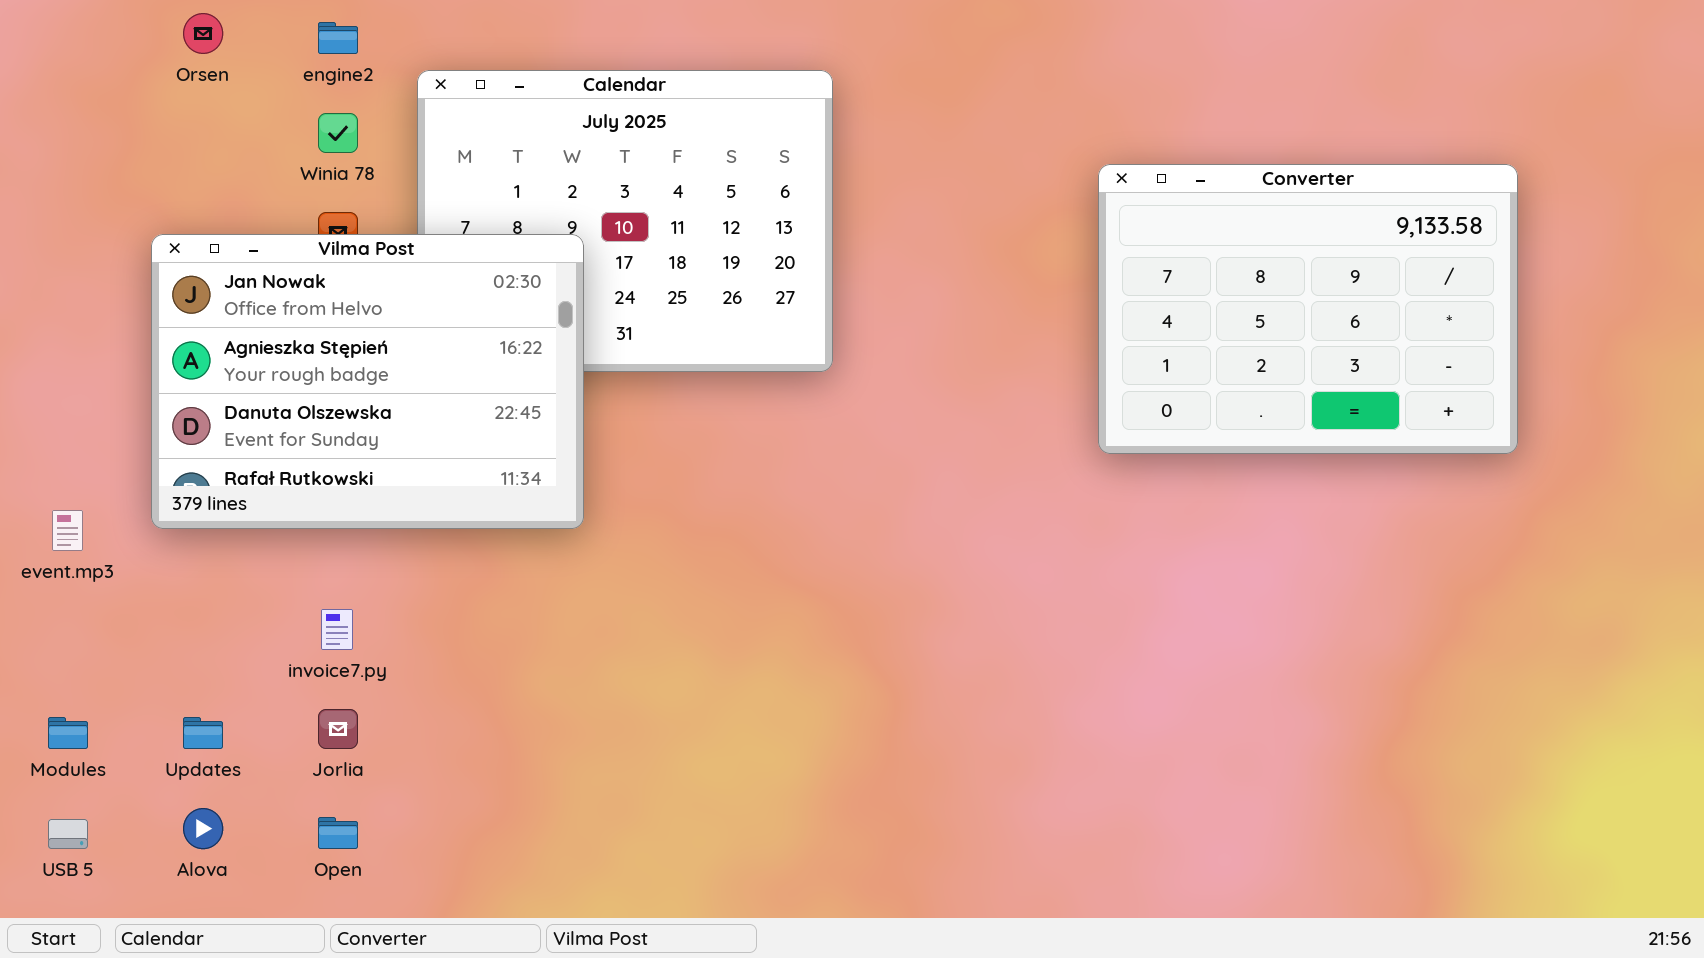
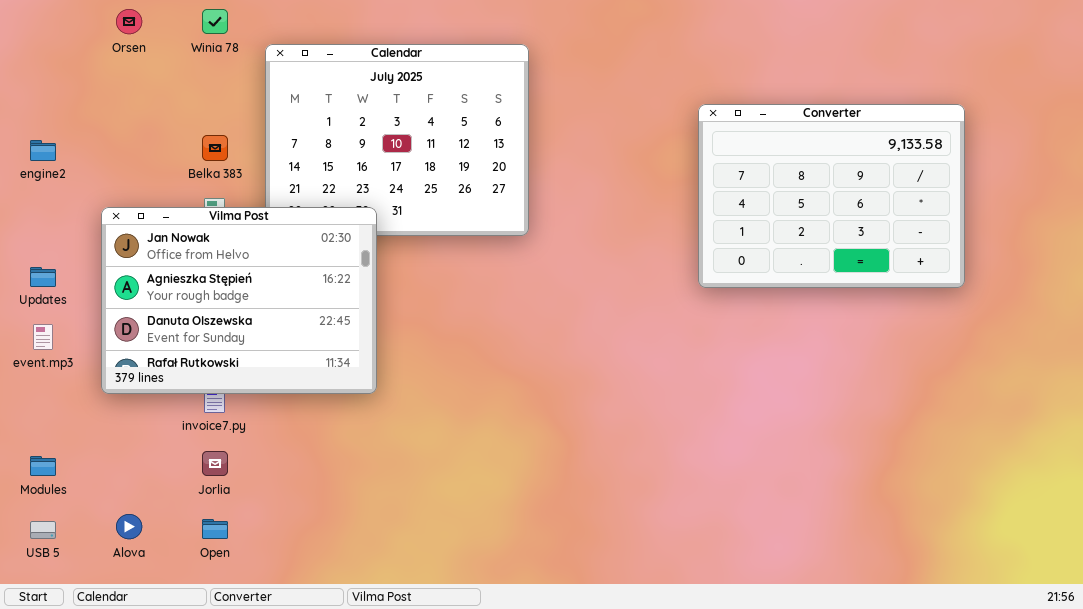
engine2: [318,22,358,54] -> [30,140,56,161], moved
Winia 78: [318,113,358,153] -> [202,9,228,34], moved
Vilma Post: [151,234,584,529] -> [101,207,377,394], moved
Updates: [183,717,223,749] -> [30,267,56,287], moved

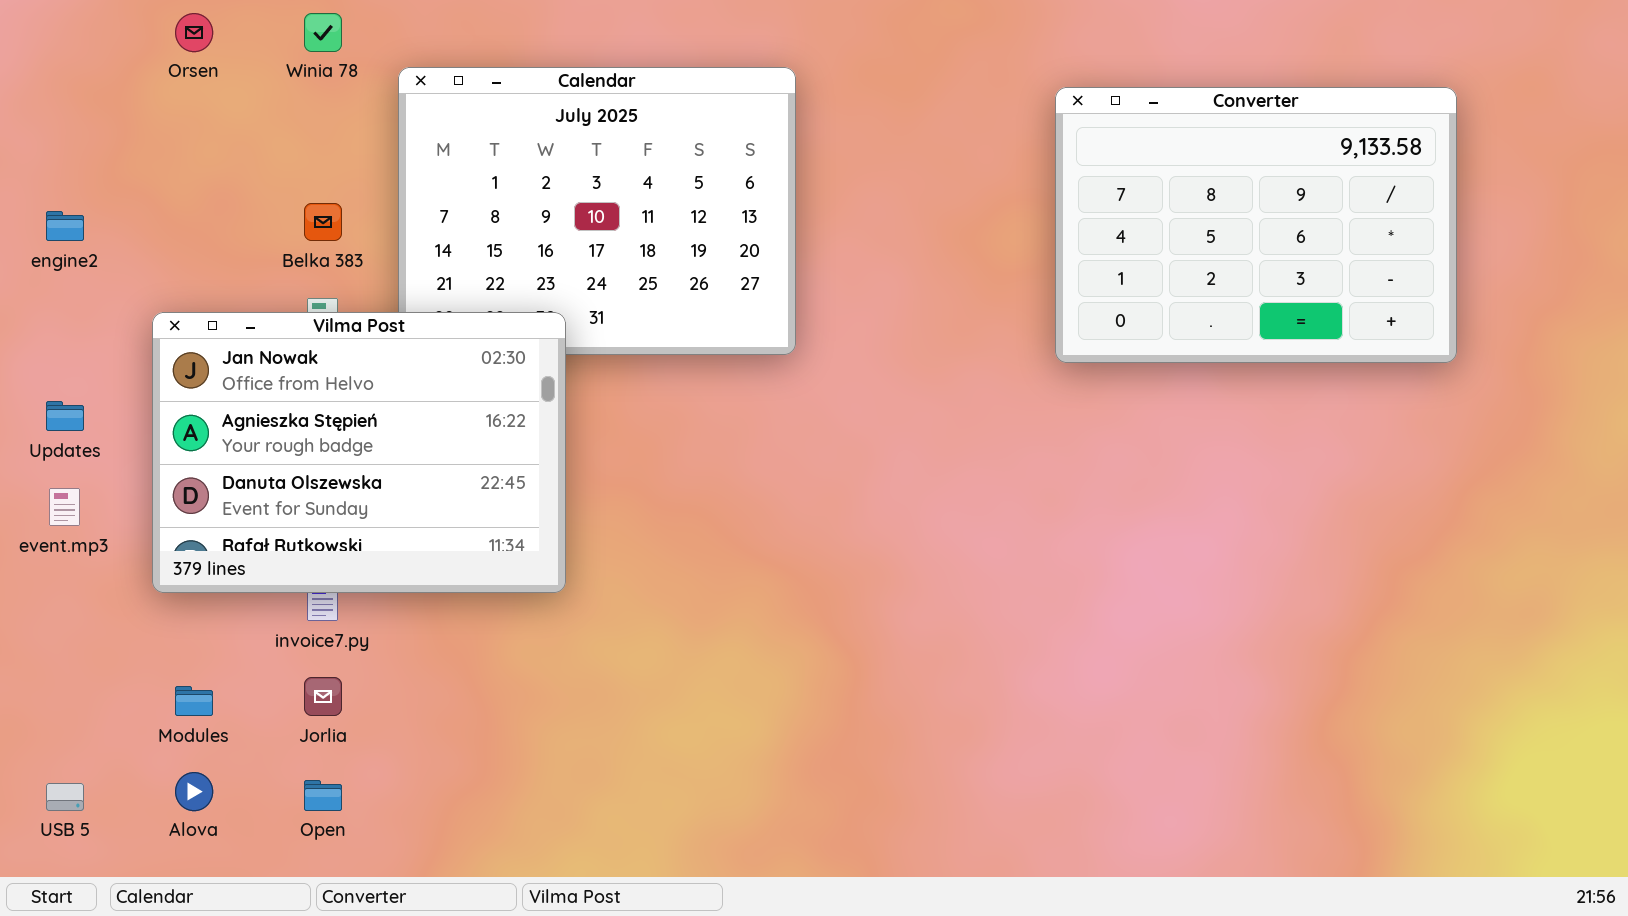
Converter: [698,104,965,288] -> [1055,87,1457,363], moved
Modules: [30,456,56,476] -> [175,686,213,716], moved

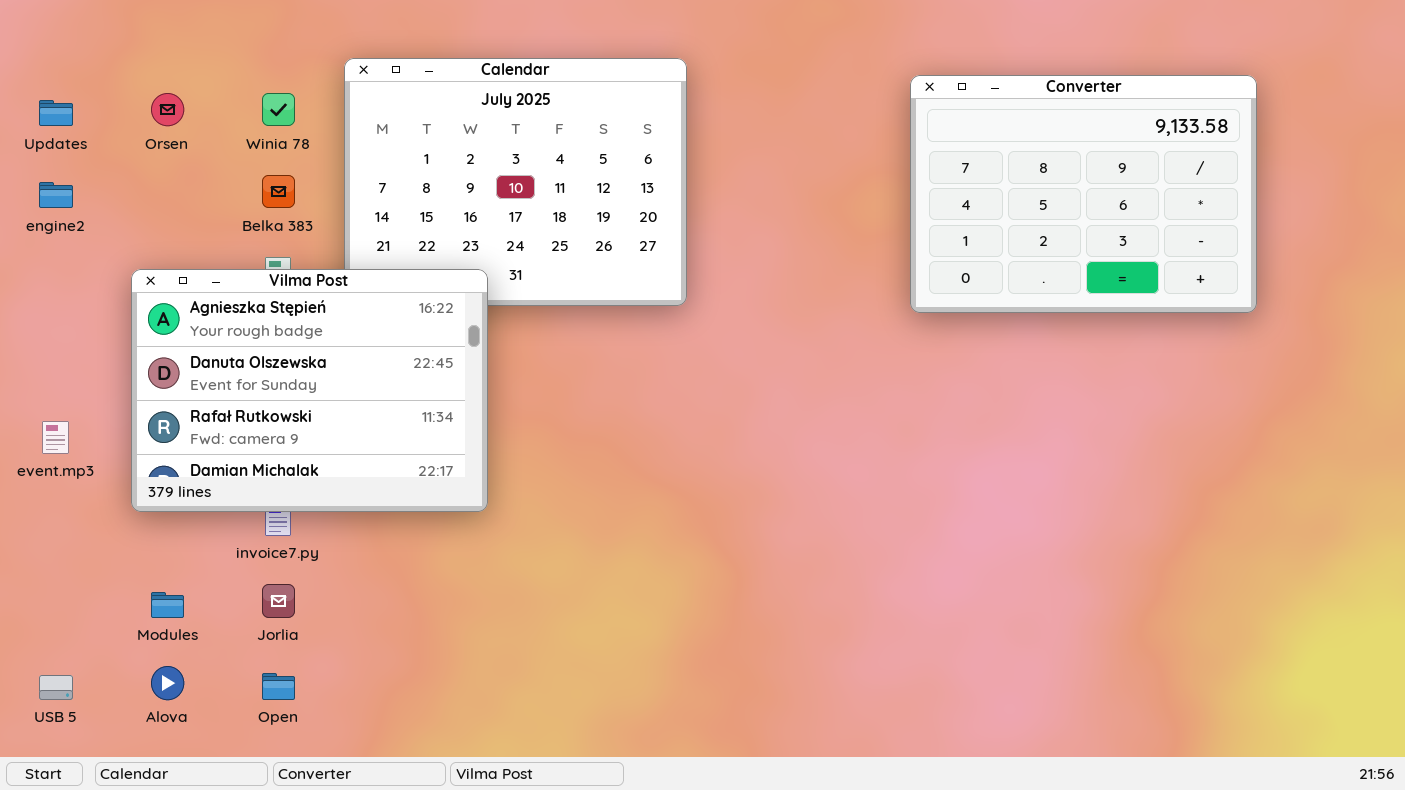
Orsen: [175,13,213,52] -> [151,93,184,126], moved
Winia 78: [304,13,342,52] -> [262,93,295,126], moved
Vilma Post: [152,312,566,593] -> [131,269,488,512], scrolled down 1 row
Updates: [46,401,84,431] -> [39,100,73,126], moved

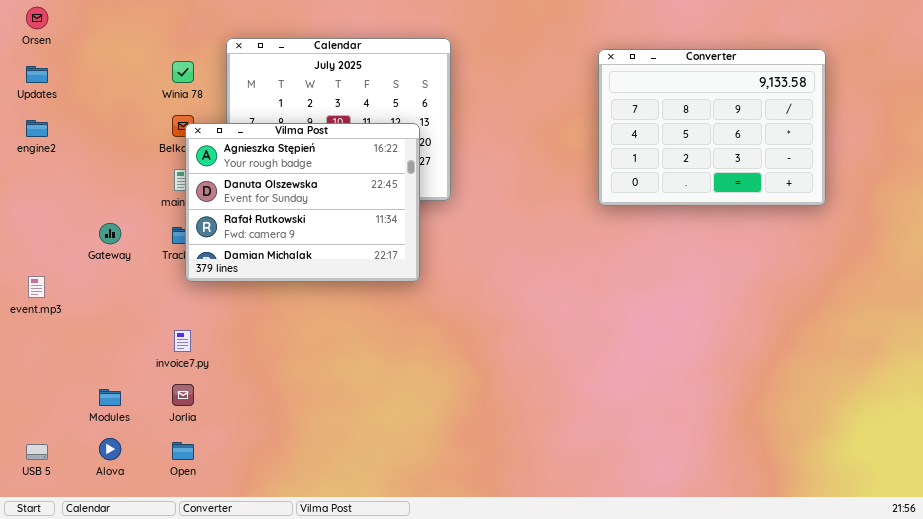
Orsen: [151,93,184,126] -> [26,7,48,29], moved
Vilma Post: [131,269,488,512] -> [185,123,420,282], moved

